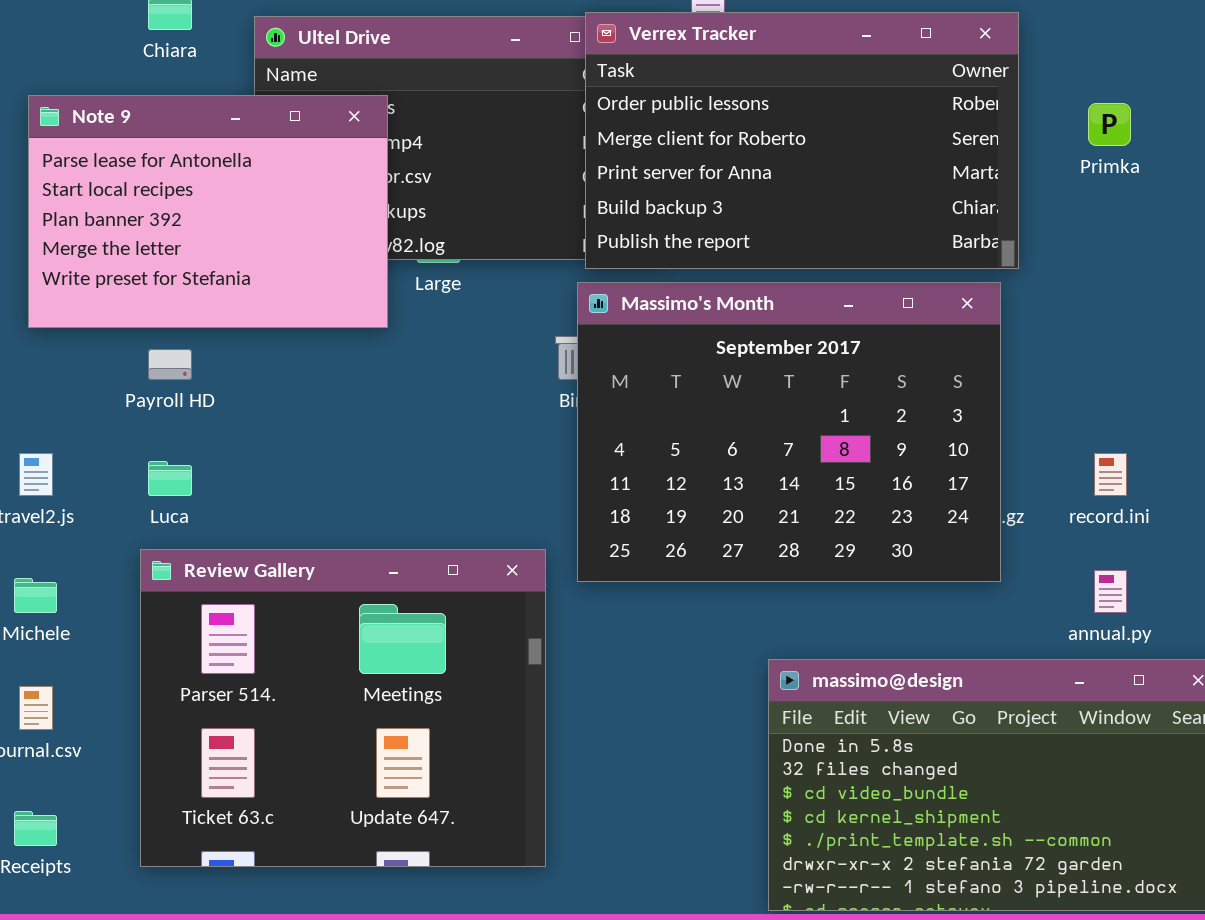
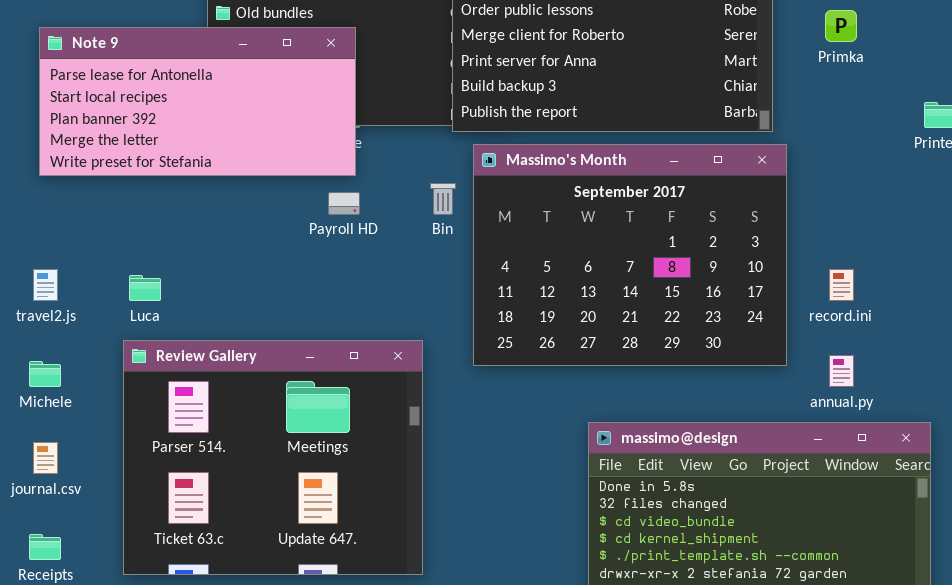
Note 9: [28,95,388,328] -> [39,27,356,176], resized
Massimo's Month: [577,282,1001,582] -> [473,144,787,366], moved
Payroll HD: [148,349,192,380] -> [328,192,360,215], moved

